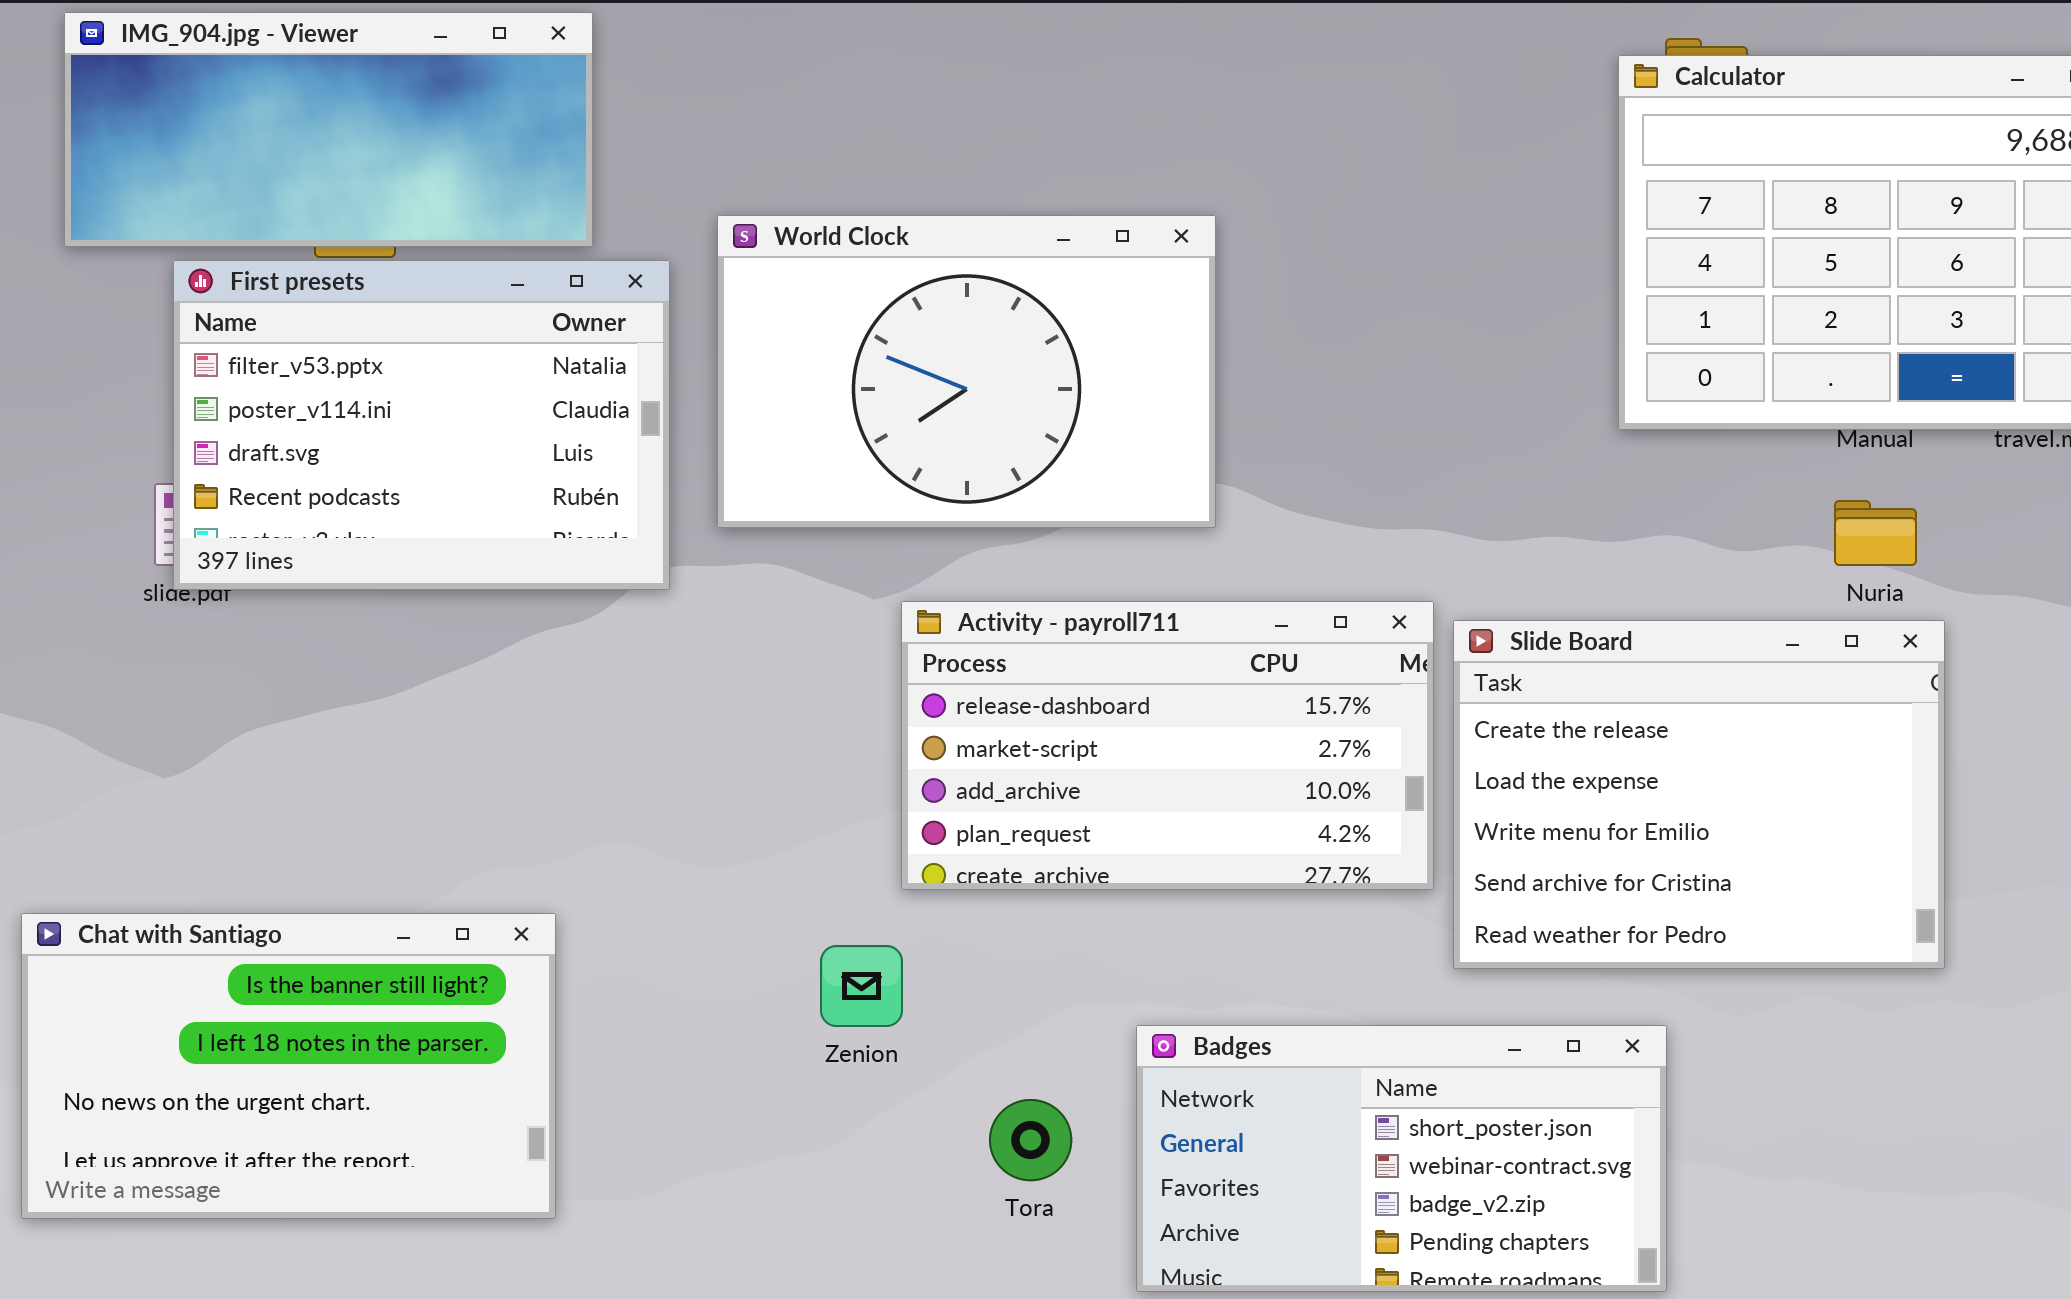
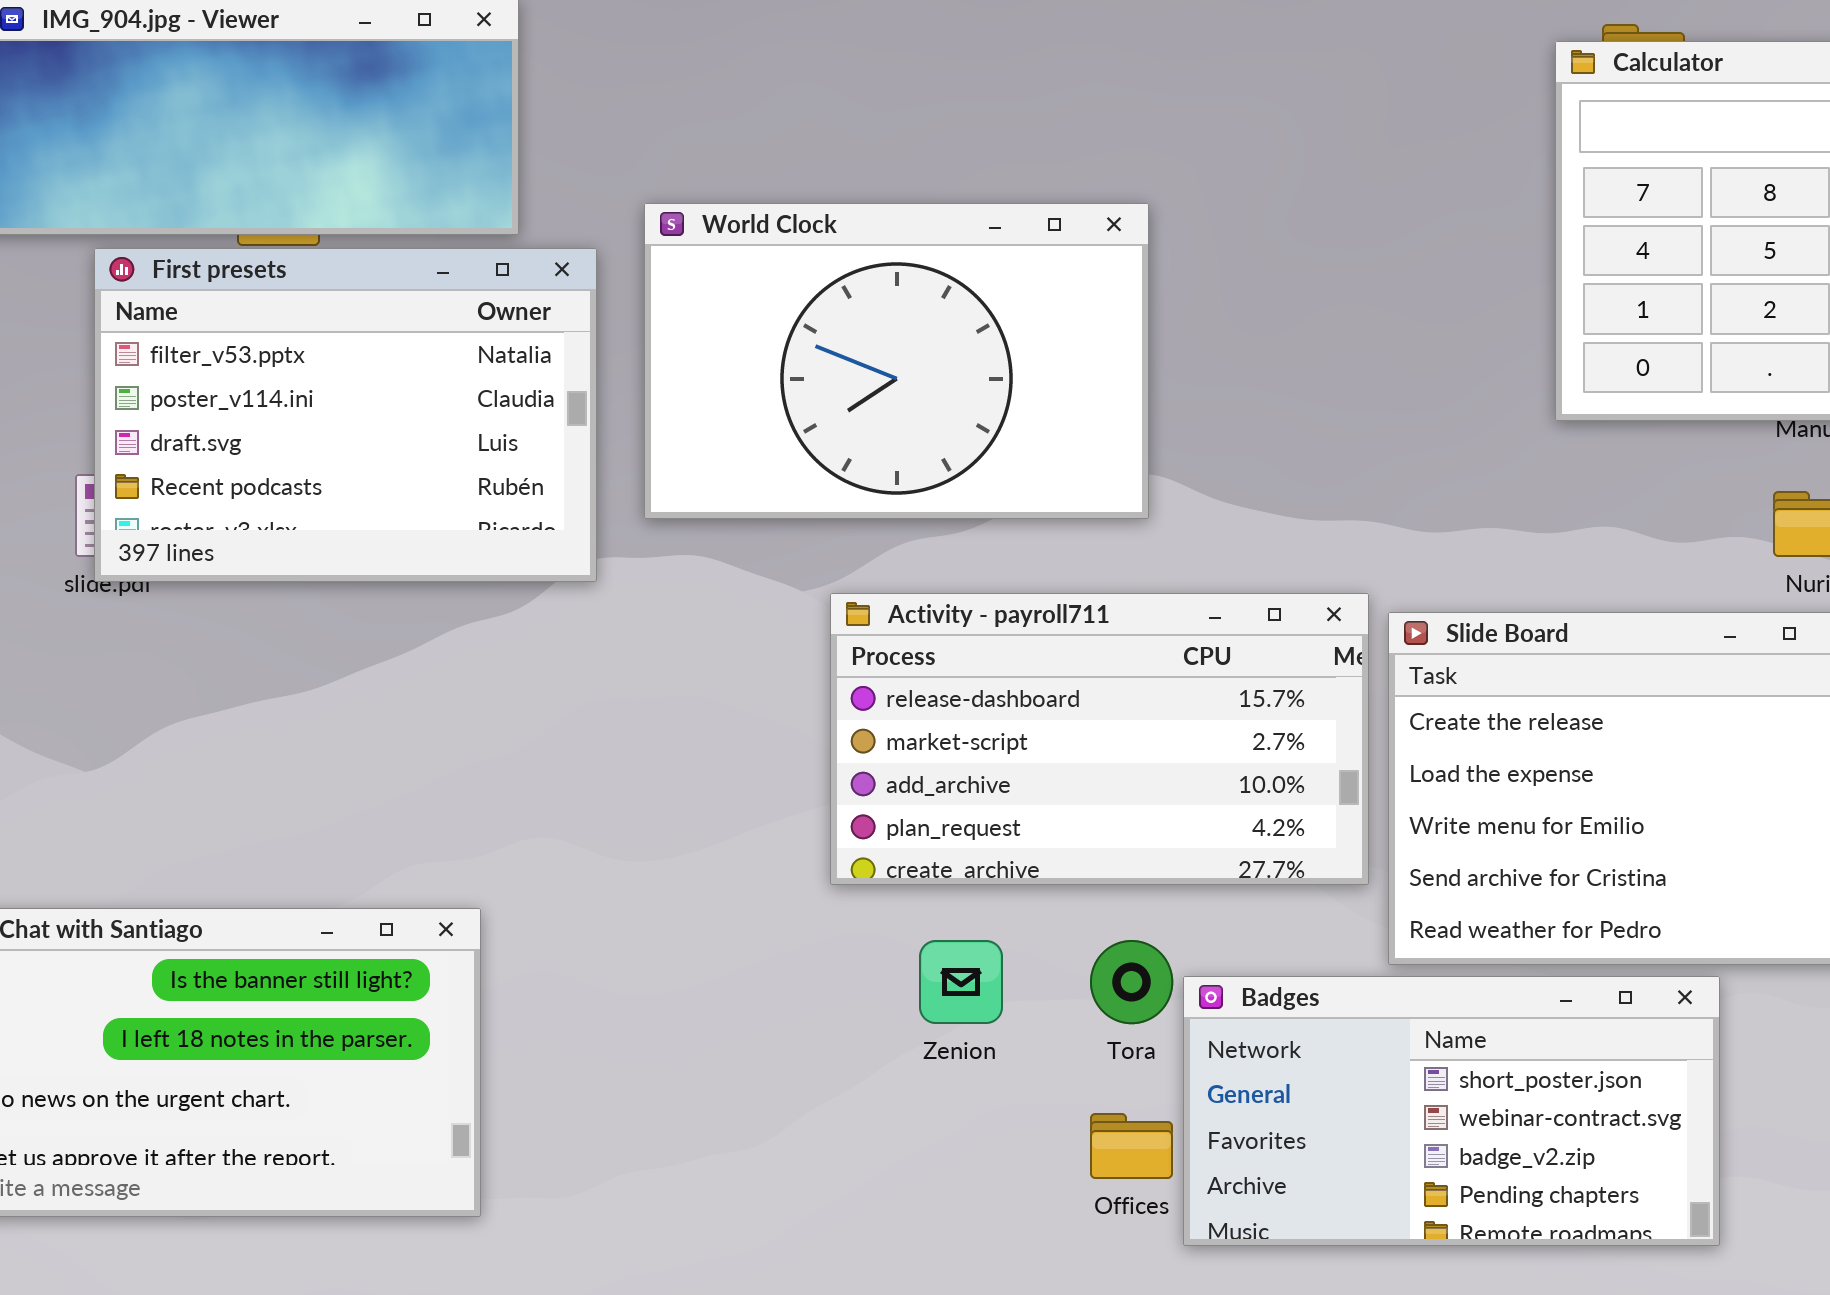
Zenion: [820,945,903,1027] -> [919,940,1003,1024], moved
Badges: [1136,1025,1667,1292] -> [1183,976,1720,1246], moved
Tora: [989,1099,1072,1181] -> [1090,940,1173,1024], moved

